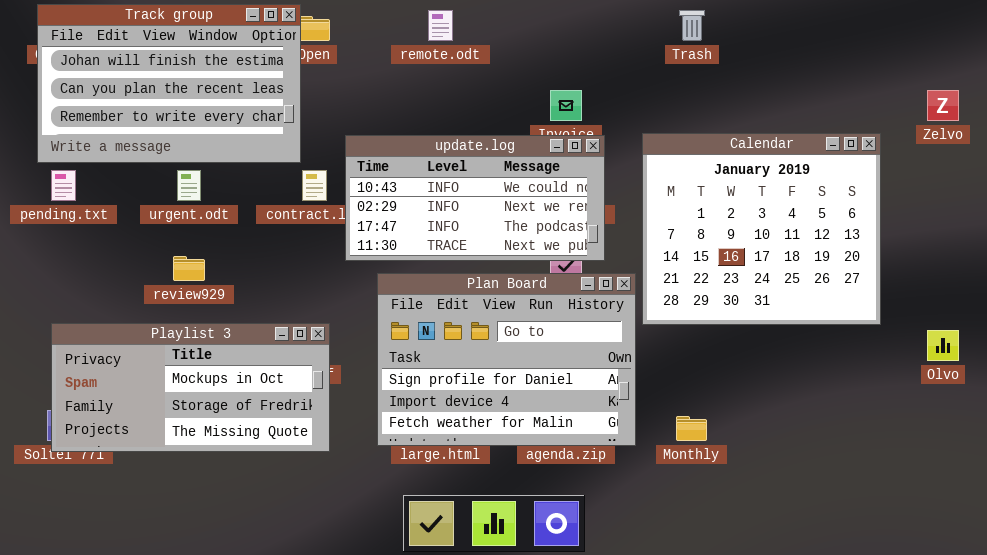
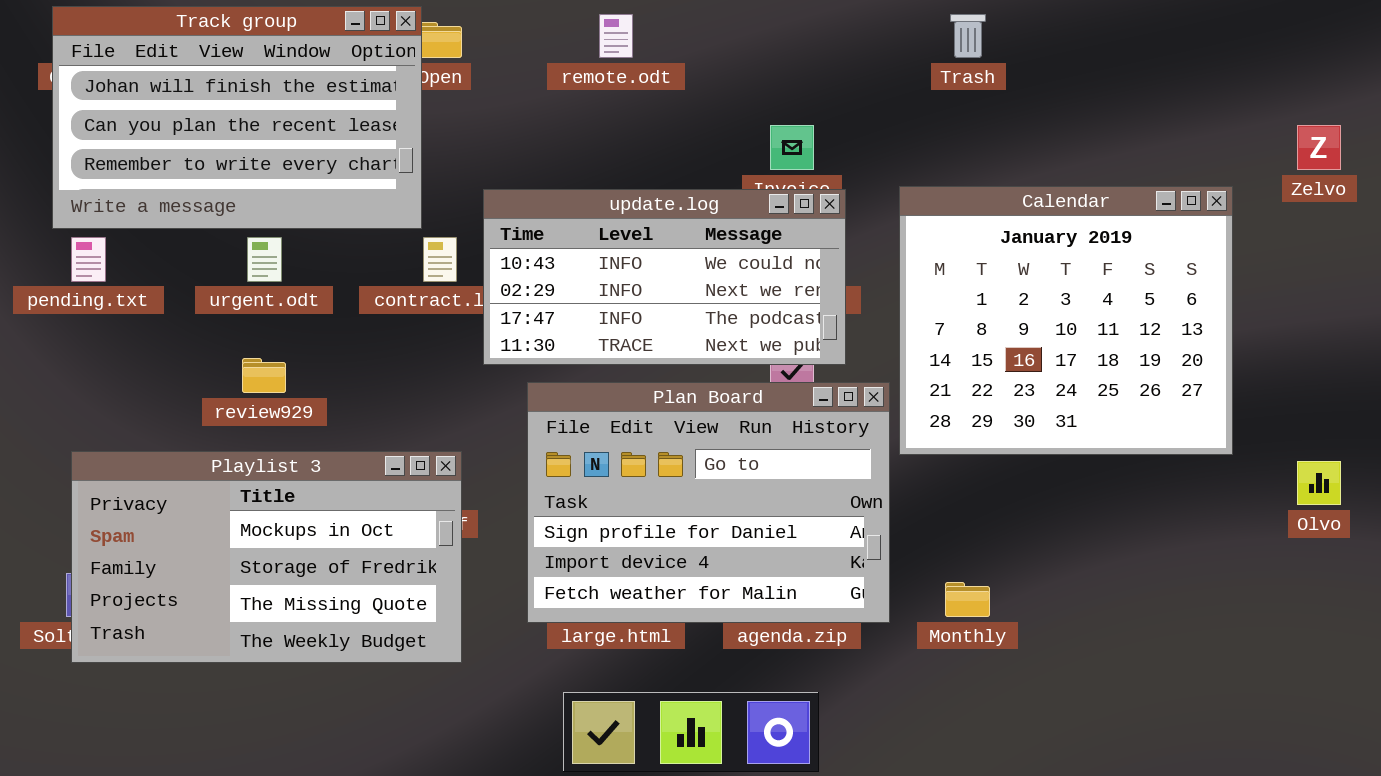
Playlist 3: [51,323,330,452] -> [71,451,462,663], resized

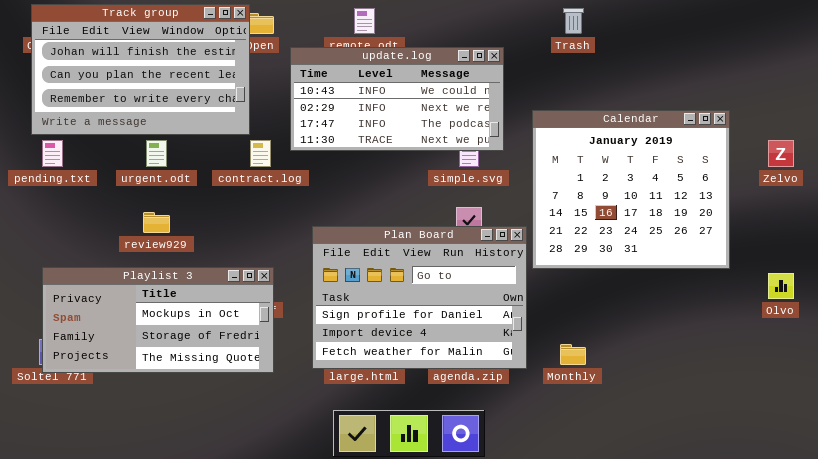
Zelvo: [1297,125,1341,170] -> [768,140,794,167], moved
update.log: [483,189,846,365] -> [290,47,504,151], moved
Playlist 3: [71,451,462,663] -> [42,267,274,373], resized

